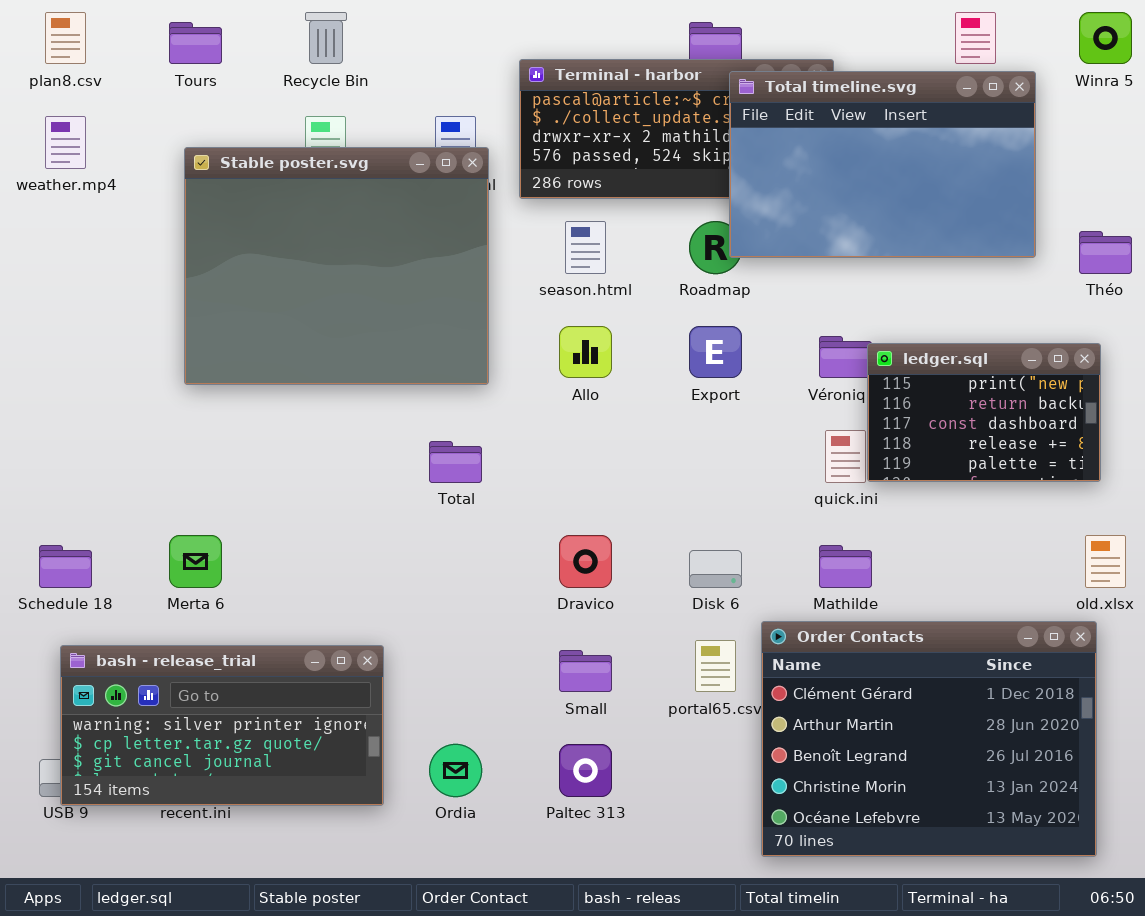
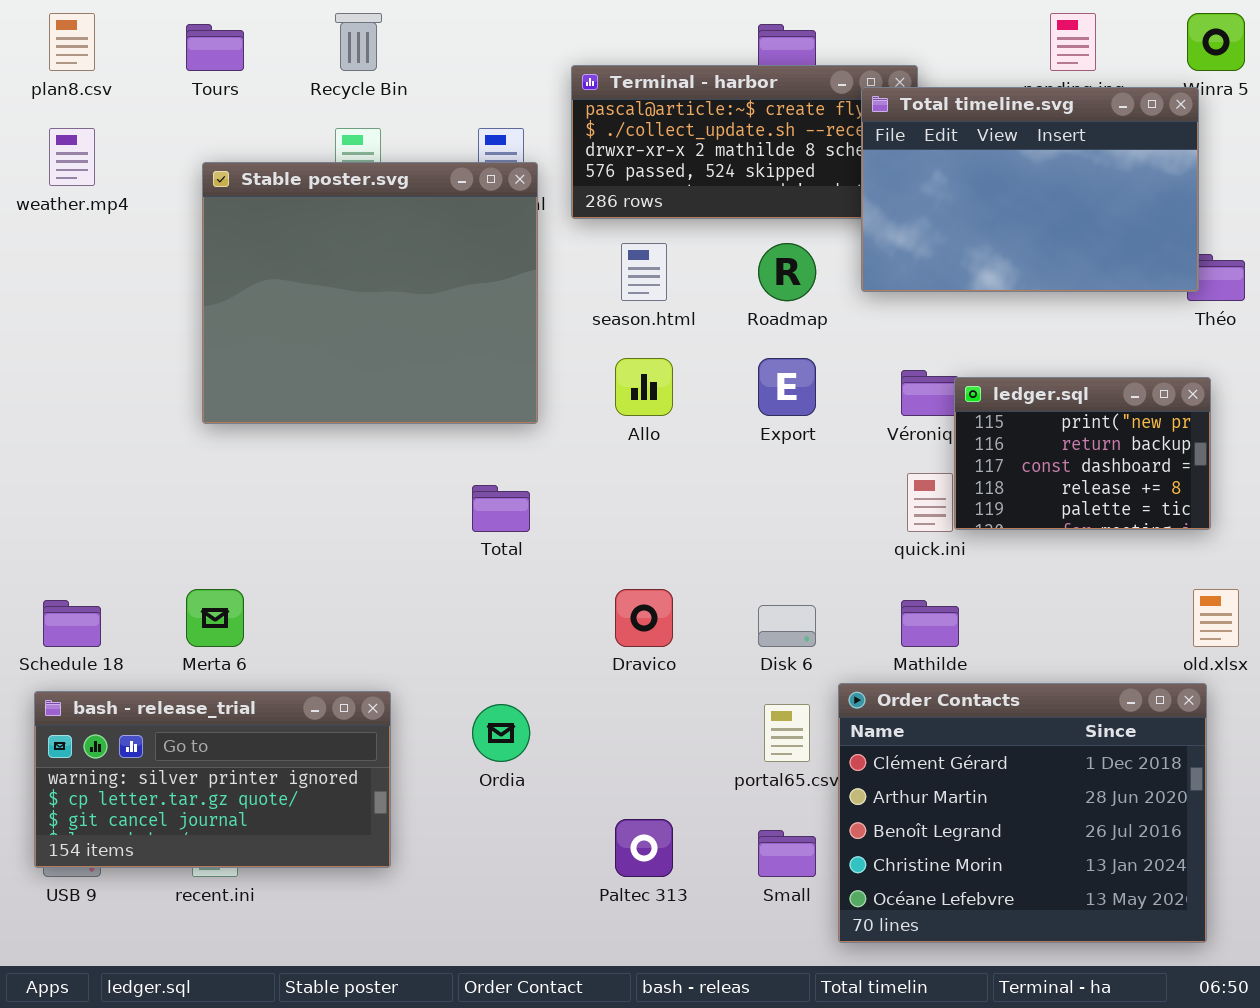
Total timeline.svg: [729,71,1036,258] -> [861,87,1199,292], moved
bash - release_trial: [60,645,384,806] -> [34,691,391,868], moved
Small: [559,650,612,692] -> [758,830,816,877], moved
Ordia: [429,744,482,797] -> [472,704,530,762], moved

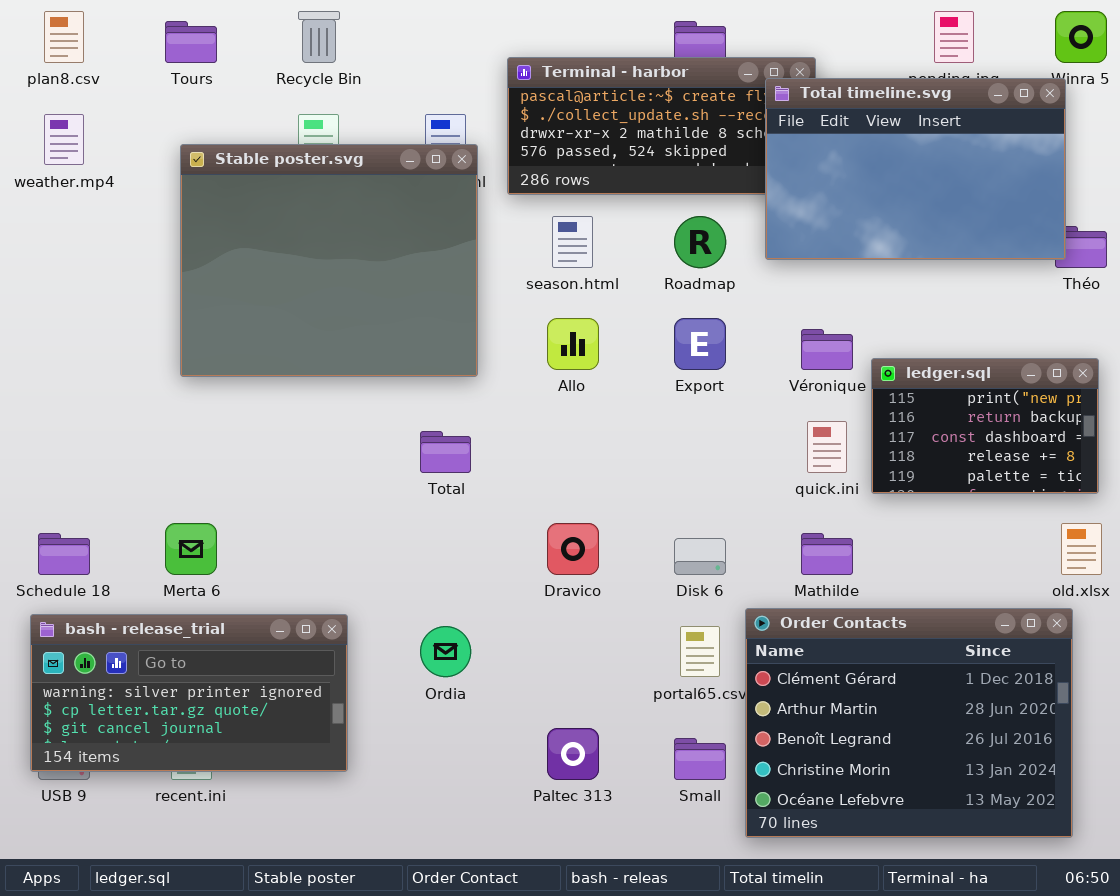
ledger.sql: [954,377,1211,530] -> [871,358,1099,494], moved

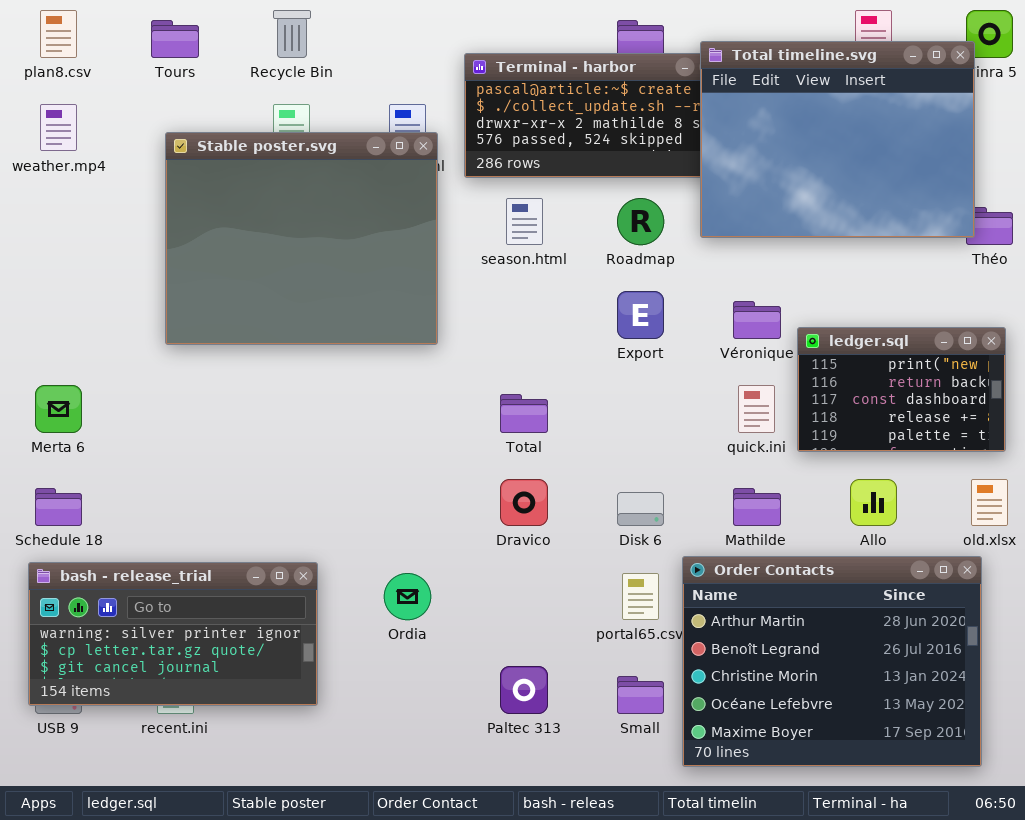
Total timeline.svg: [765,78,1066,260] -> [700,41,975,238], resized
Allo: [547,318,599,370] -> [850,479,897,526], moved
Total: [420,431,471,473] -> [500,394,548,433], moved
Merta 6: [165,523,217,575] -> [35,385,82,433], moved
Order Contacts: [745,608,1073,838] -> [682,556,982,767], scrolled down 1 row

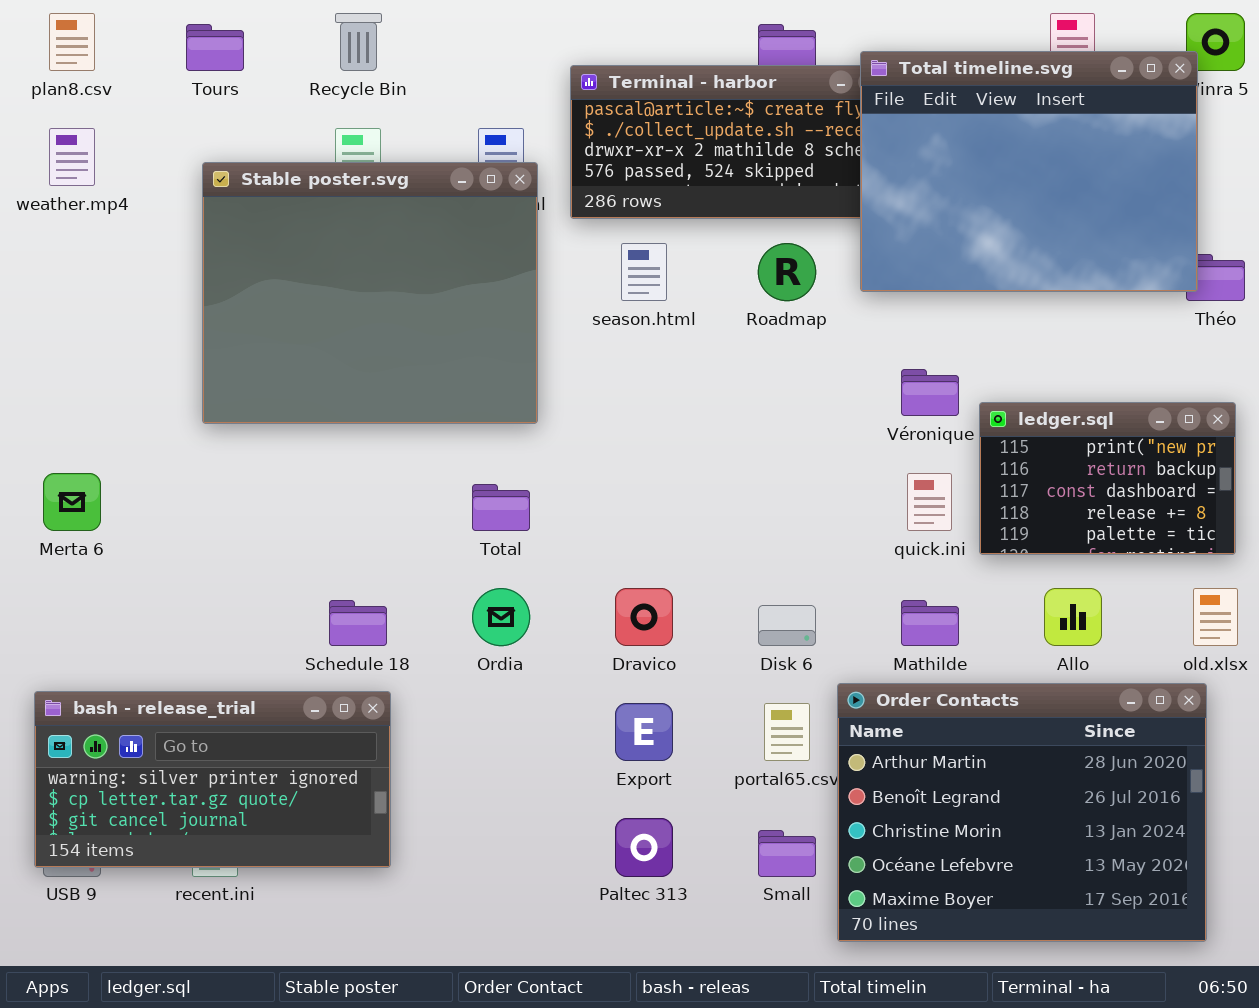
Export: [617,291,664,339] -> [615,703,673,761], moved
Total: [500,394,548,433] -> [472,484,530,531], moved
Schedule 18: [35,488,82,526] -> [329,600,387,646], moved
Ordia: [384,573,431,620] -> [472,588,530,646], moved

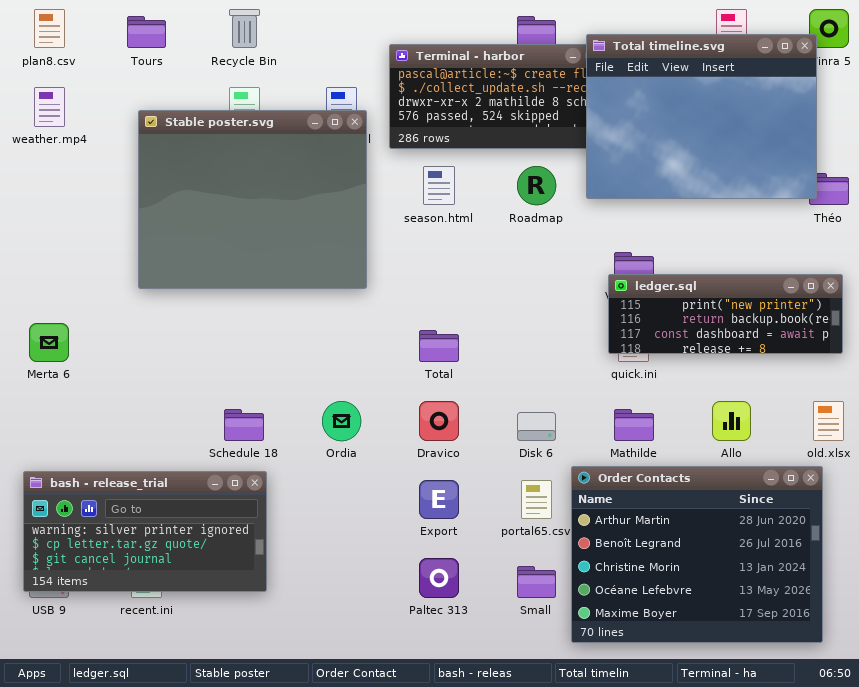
ledger.sql: [979,402,1236,555] -> [608,274,843,354], resized
Total: [472,484,530,531] -> [419,330,459,362], moved

